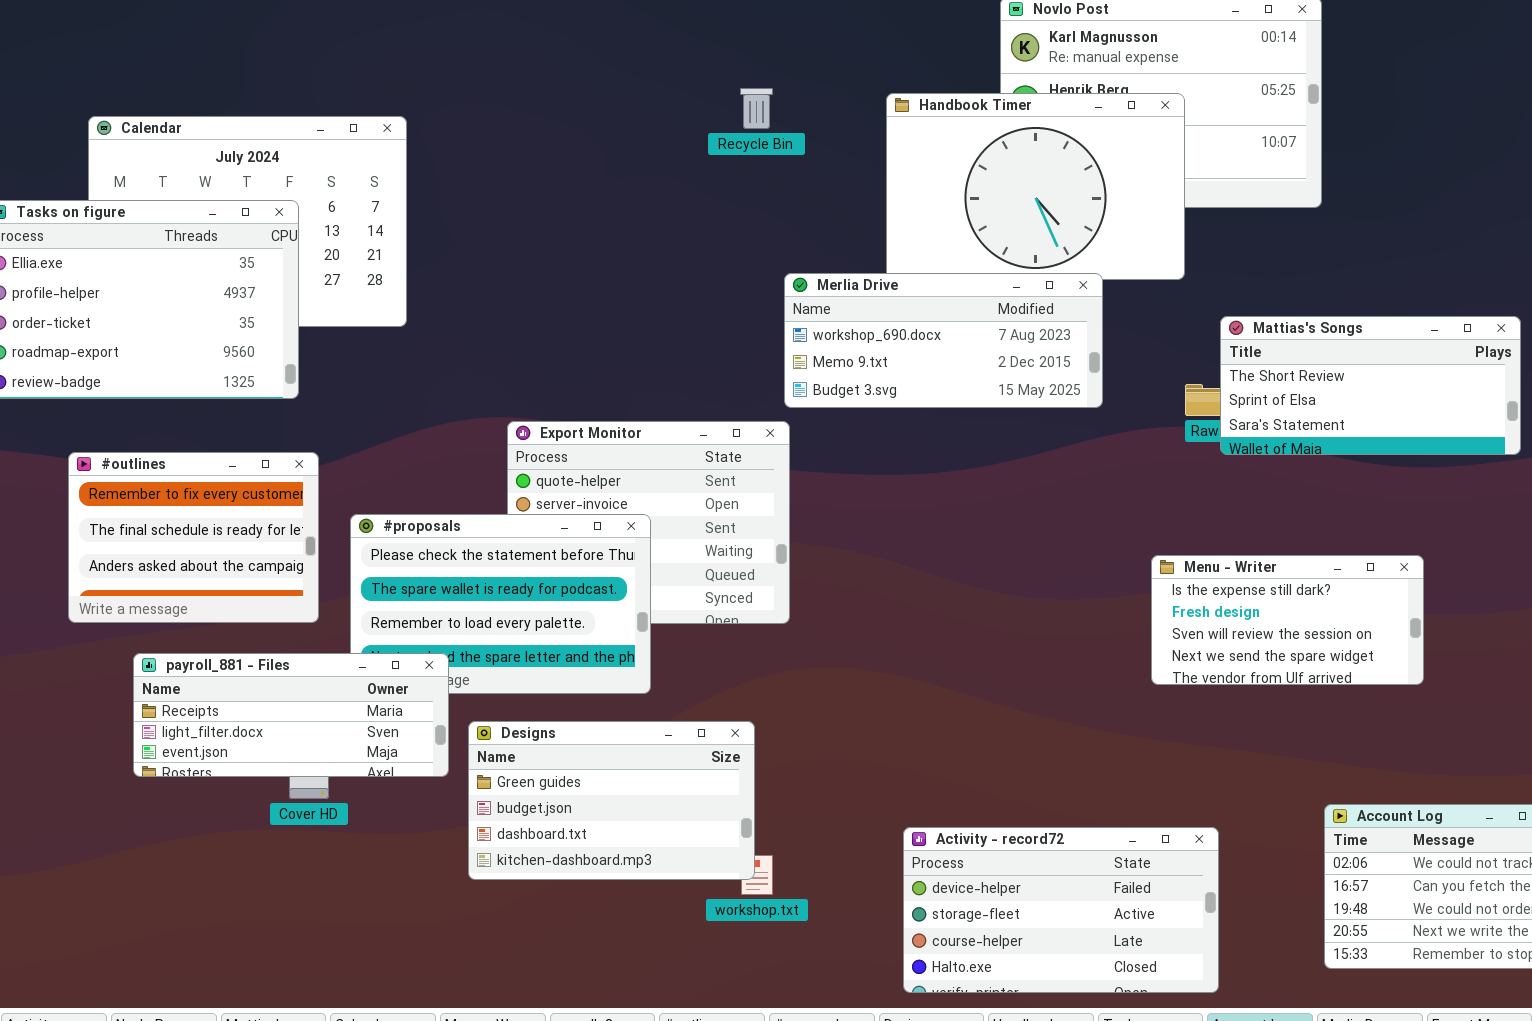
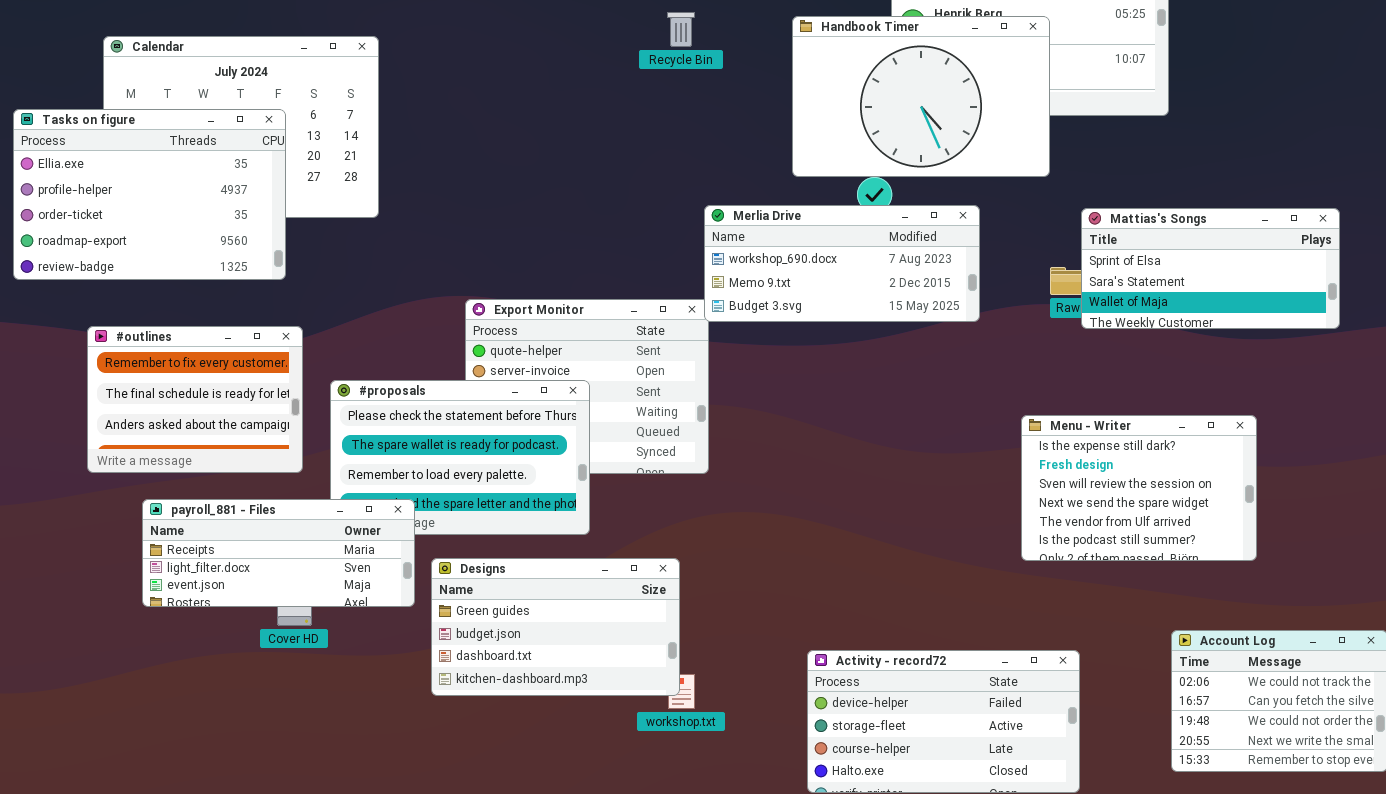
Merlia Drive: [784,273,1103,408] -> [704,205,980,322], moved
Mattias's Songs: [1220,316,1521,455] -> [1081,208,1340,329], scrolled down 1 row
Menu - Writer: [1151,555,1424,685] -> [1021,415,1257,561], resized

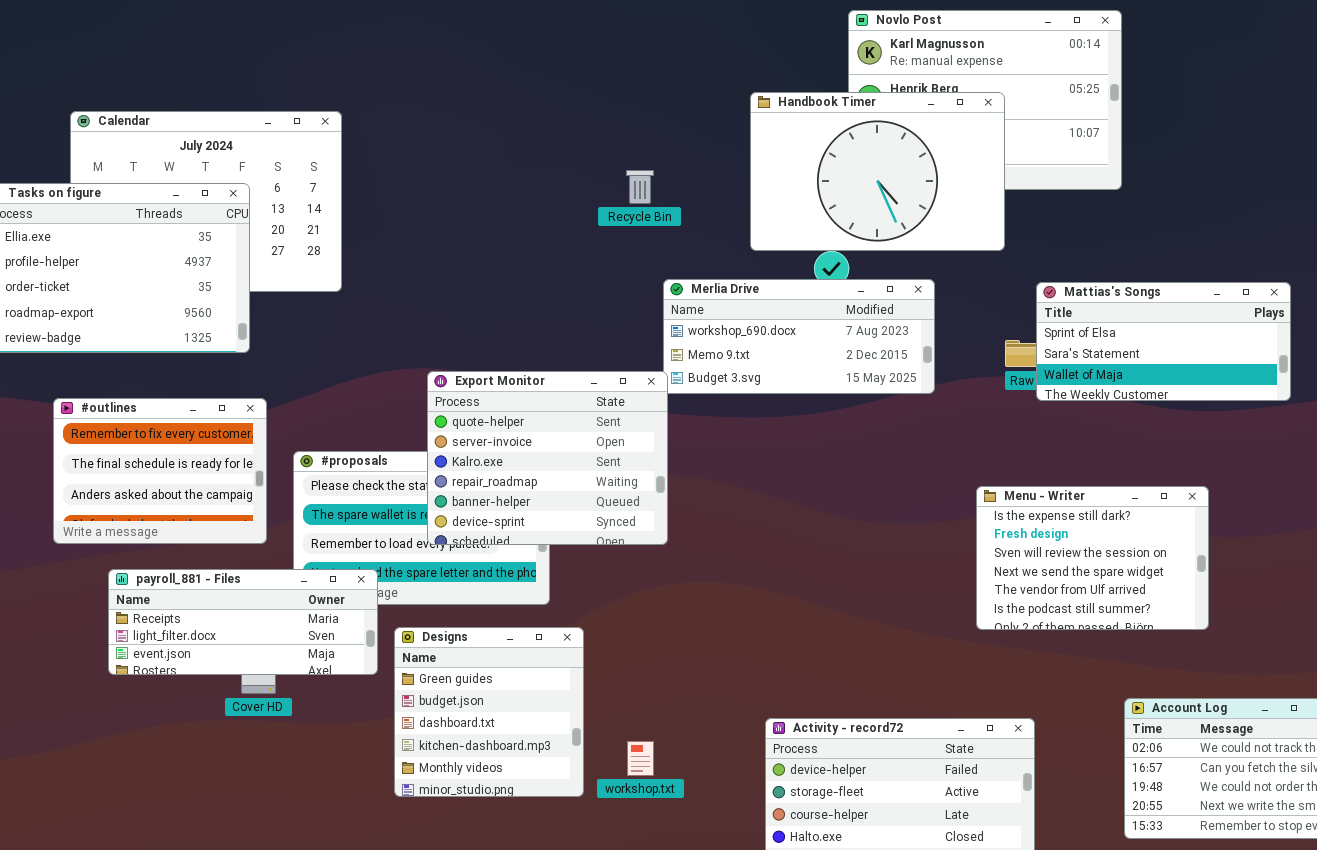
Recycle Bin: [667,12,695,47] -> [626,170,654,204], moved
Export Monitor: [465,299,709,474] -> [427,371,668,545], raised
Designs: [431,558,680,696] -> [394,627,584,797], resized

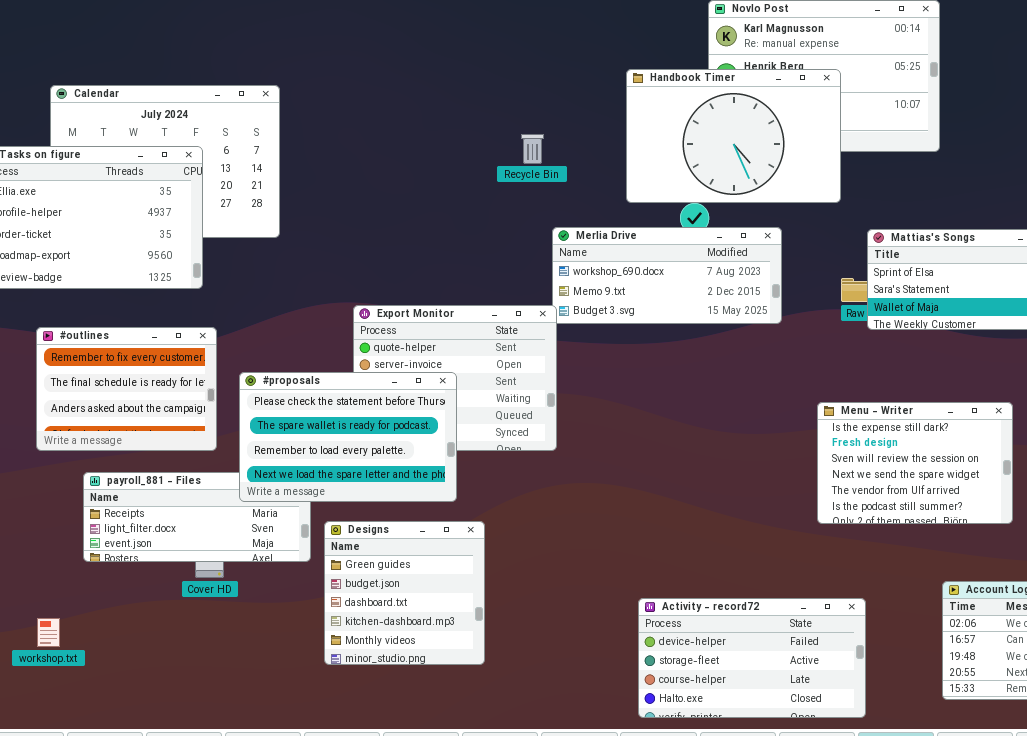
#proposals: [293,451,550,605] -> [239,372,457,502], raised
workshop.txt: [627,741,654,776] -> [37,618,60,647], moved

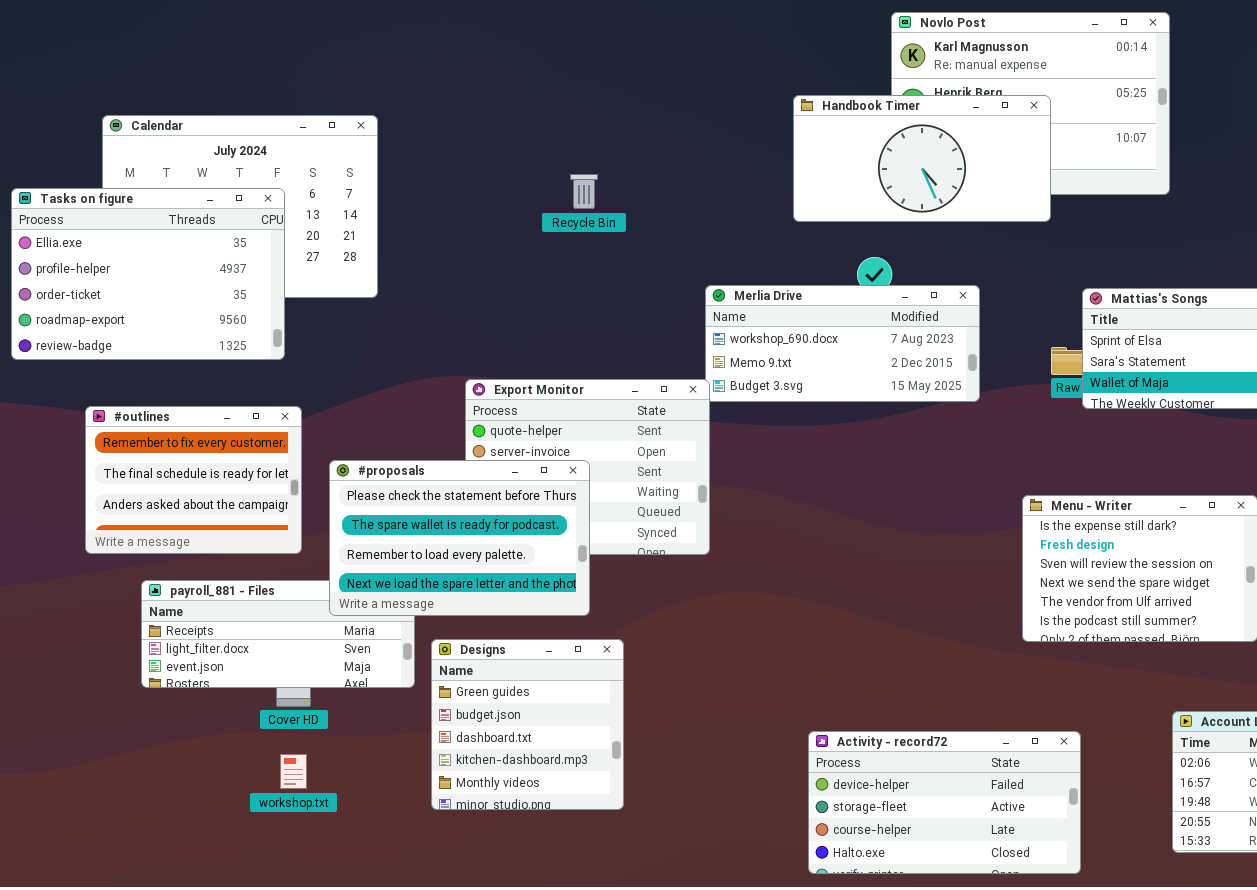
Handbook Timer: [626,69,841,203] -> [793,95,1051,222], resized
Recycle Bin: [521,134,544,164] -> [570,174,598,209], moved
workshop.txt: [37,618,60,647] -> [280,754,307,789], moved

